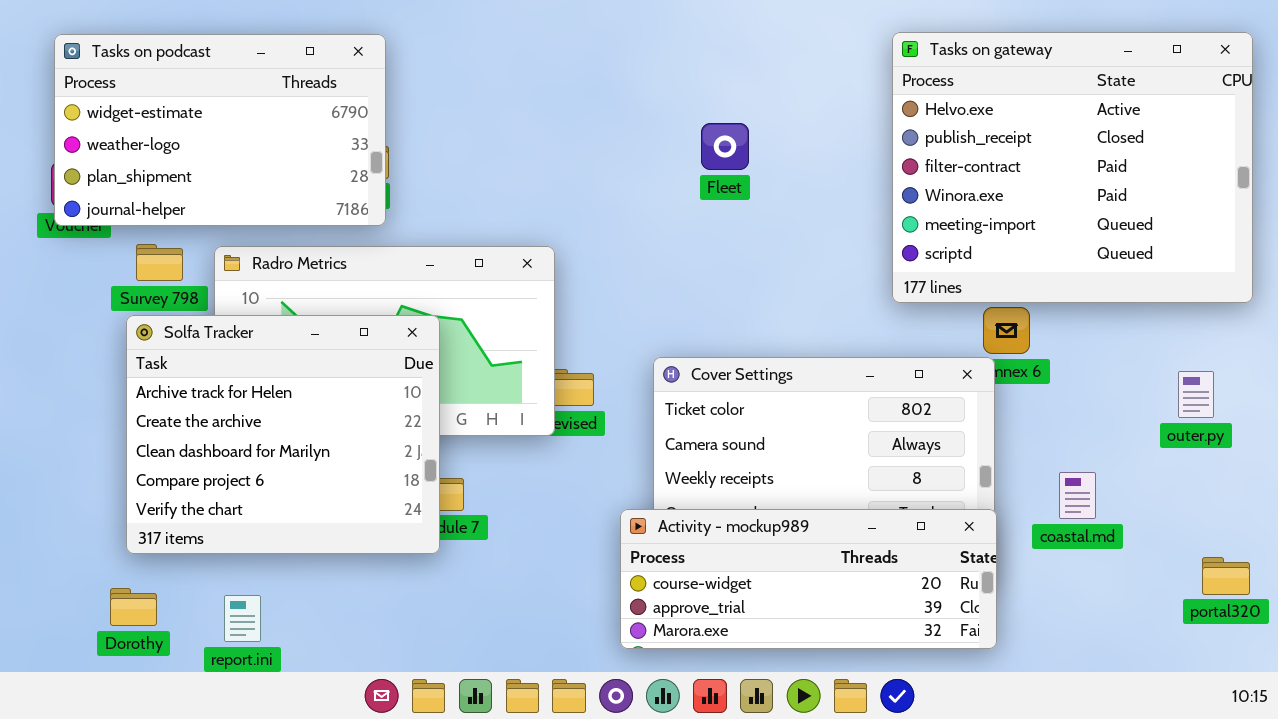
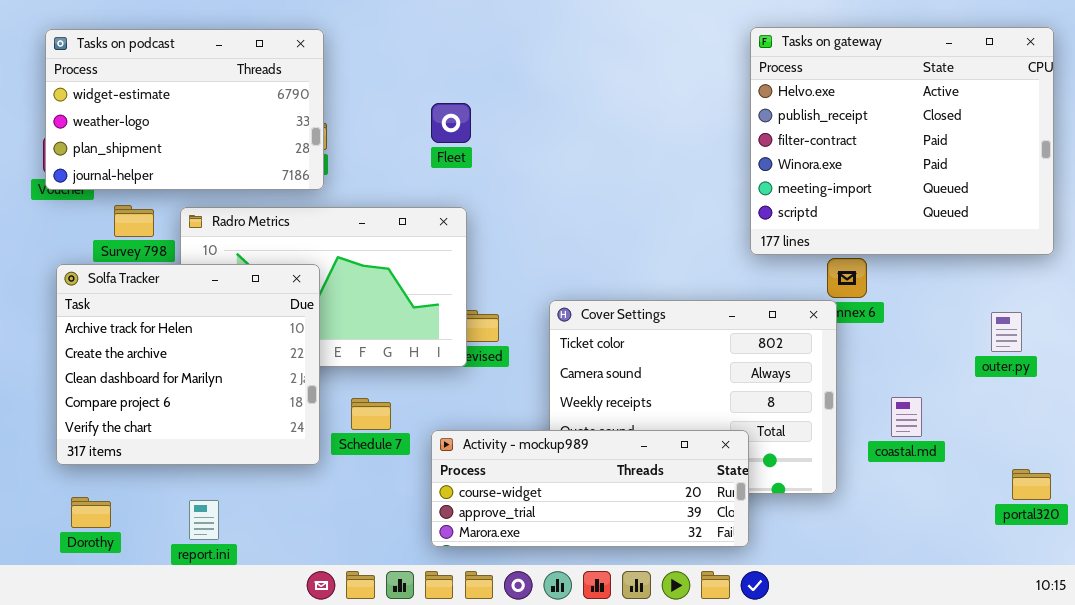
Fleet: [701,123,749,170] -> [431,103,471,143], moved
Solfa Tracker: [126,315,440,554] -> [56,264,320,465], moved
Activity - mockup989: [620,509,997,649] -> [431,430,749,547], moved
Dorothy: [110,588,157,626] -> [71,497,111,528], moved

